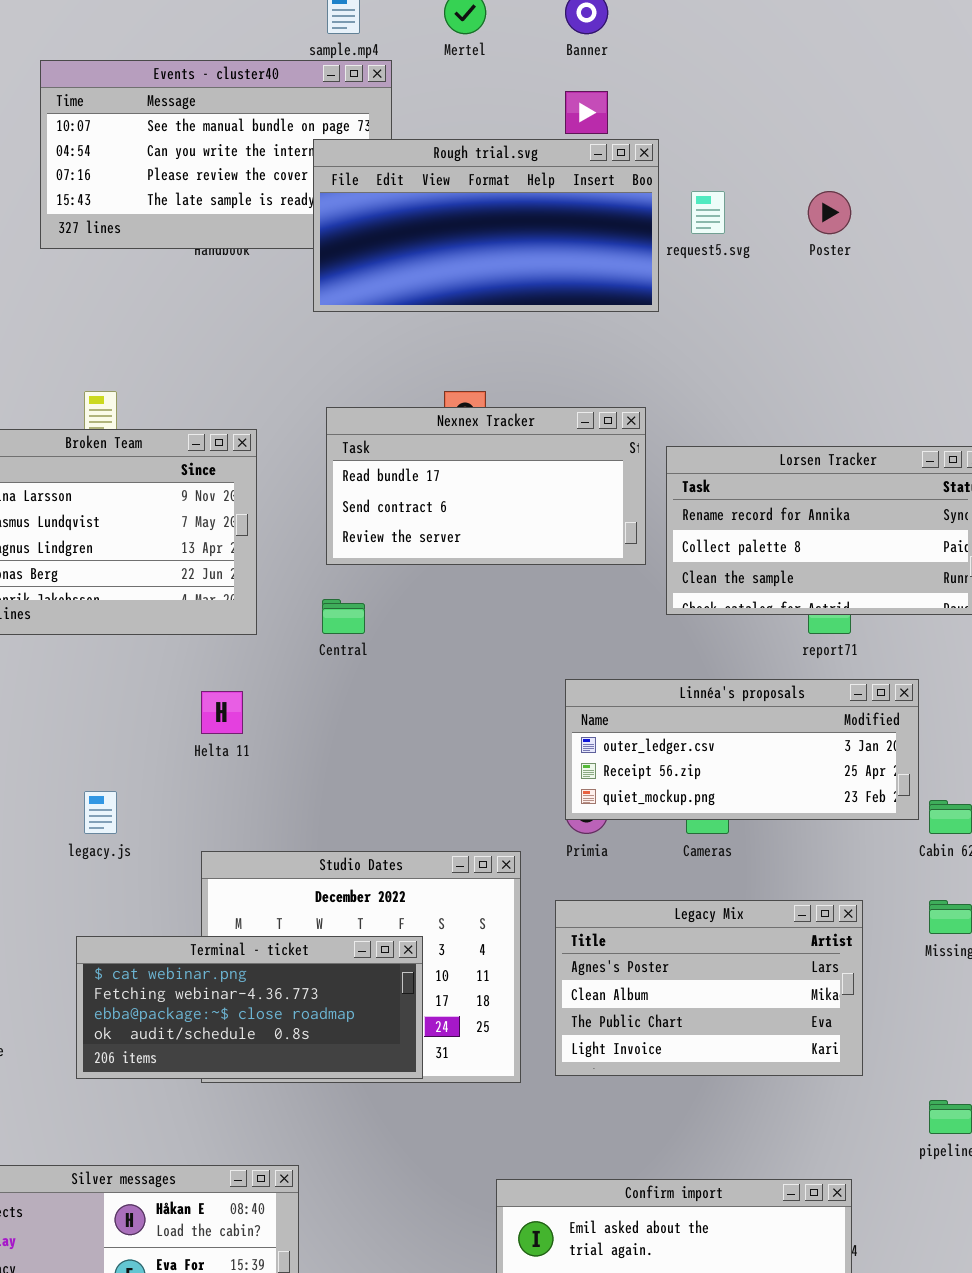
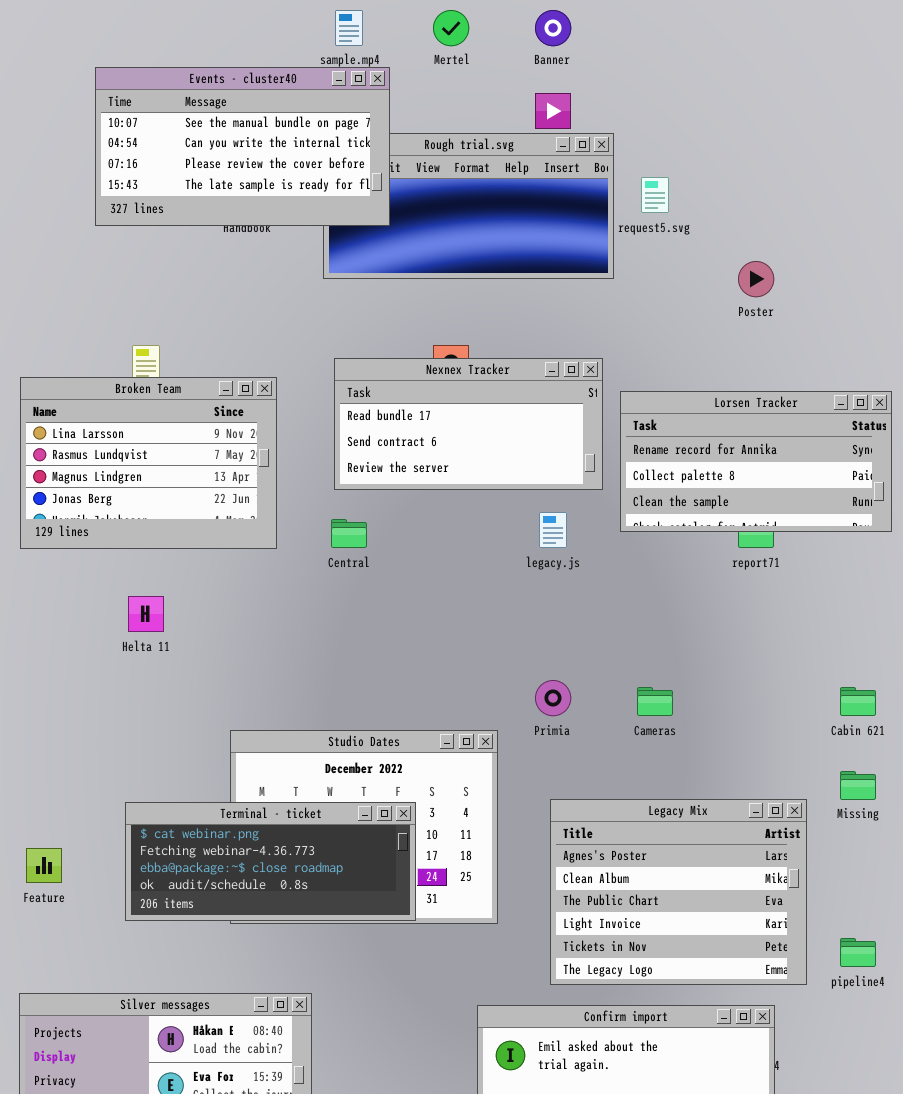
Events - cluster40: [40,60,392,249] -> [95,67,390,226], raised
Poster: [808,191,851,234] -> [738,261,774,297], moved
Linnéa's proposals: [565,679,919,820] -> none, closed
Helta 11: [201,691,243,734] -> [128,596,164,632], moved
legacy.js: [84,791,117,834] -> [539,512,567,548], moved
Legacy Mix: [555,900,863,1076] -> [550,799,807,985], moved, resized

